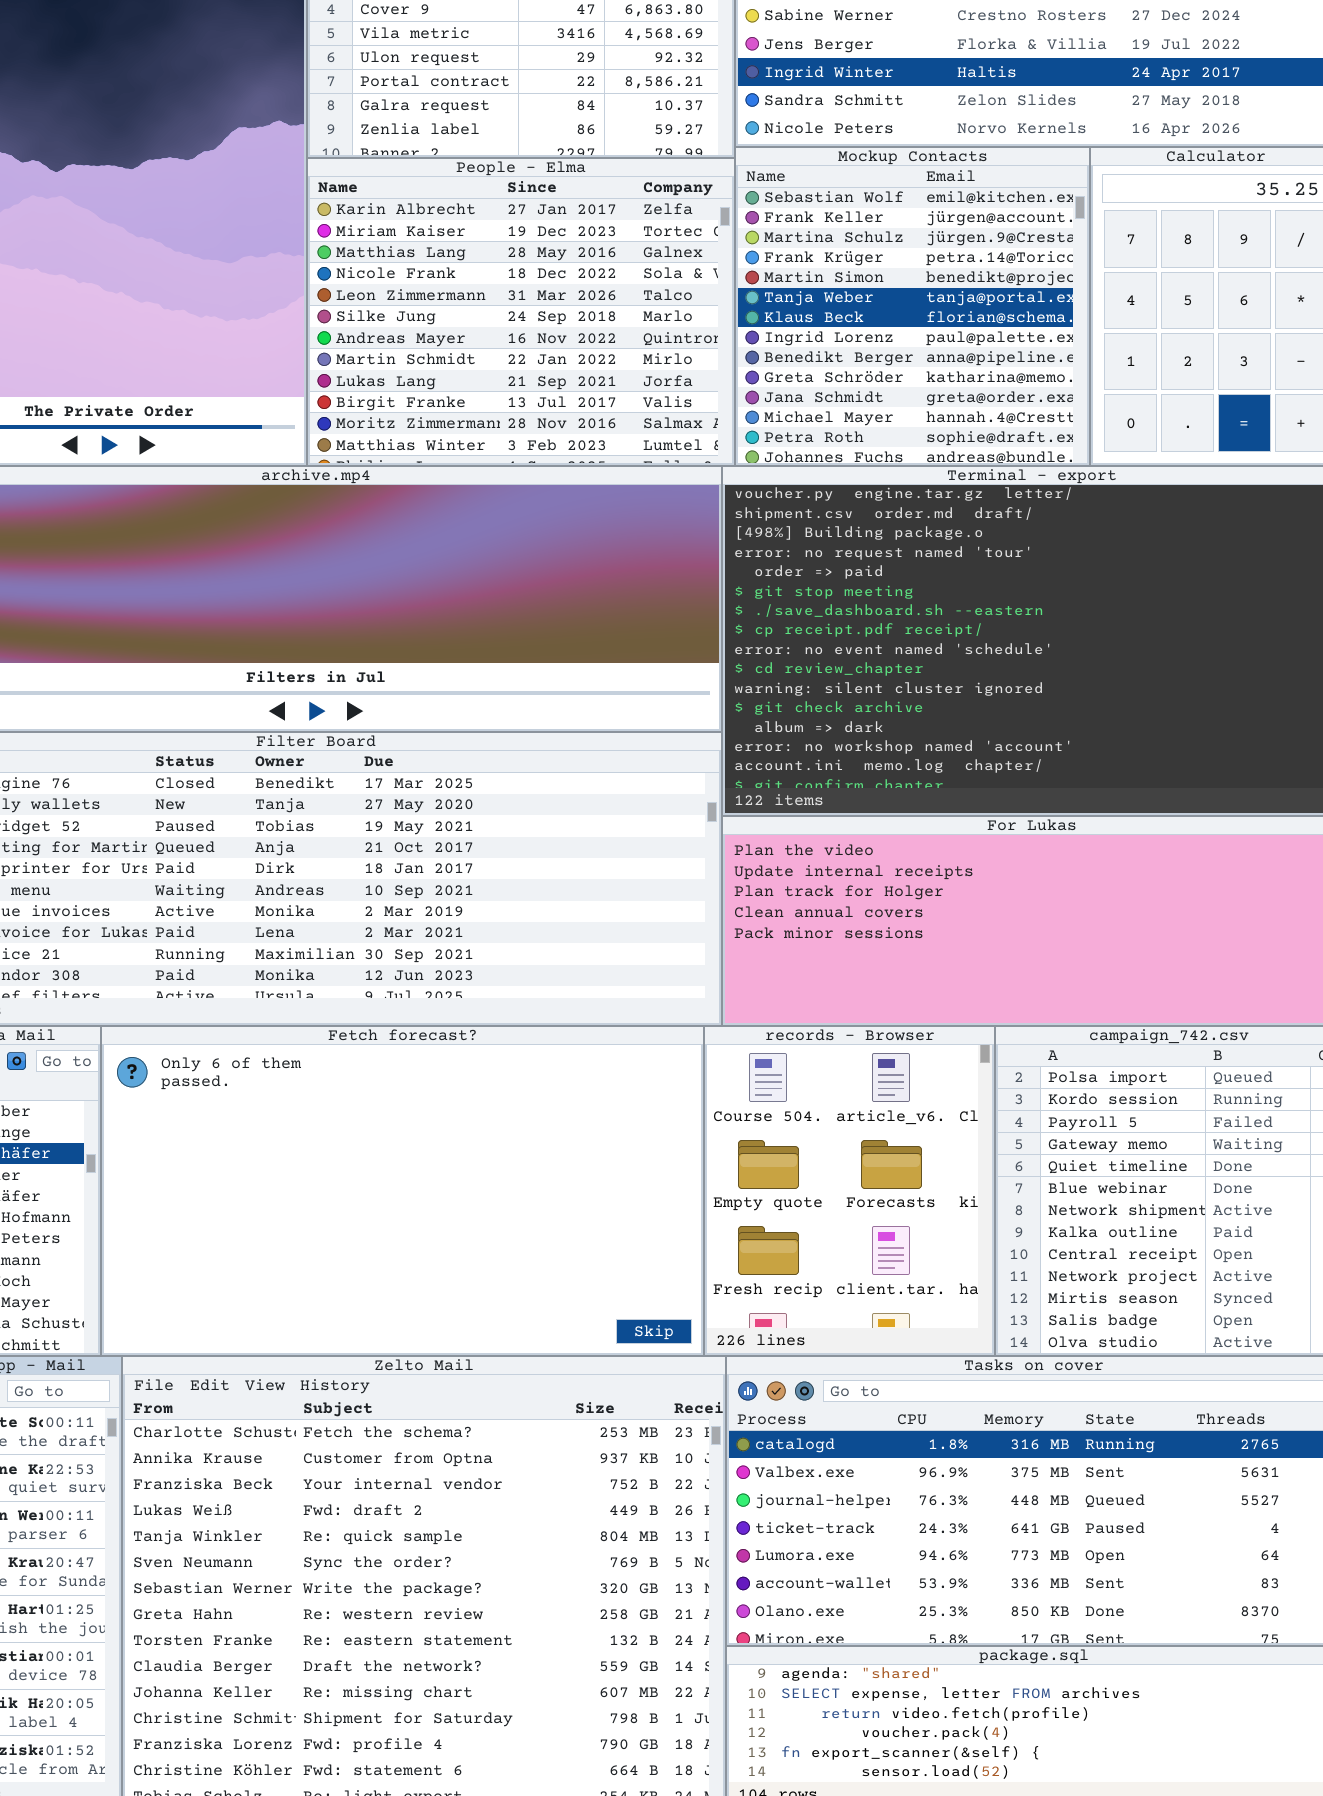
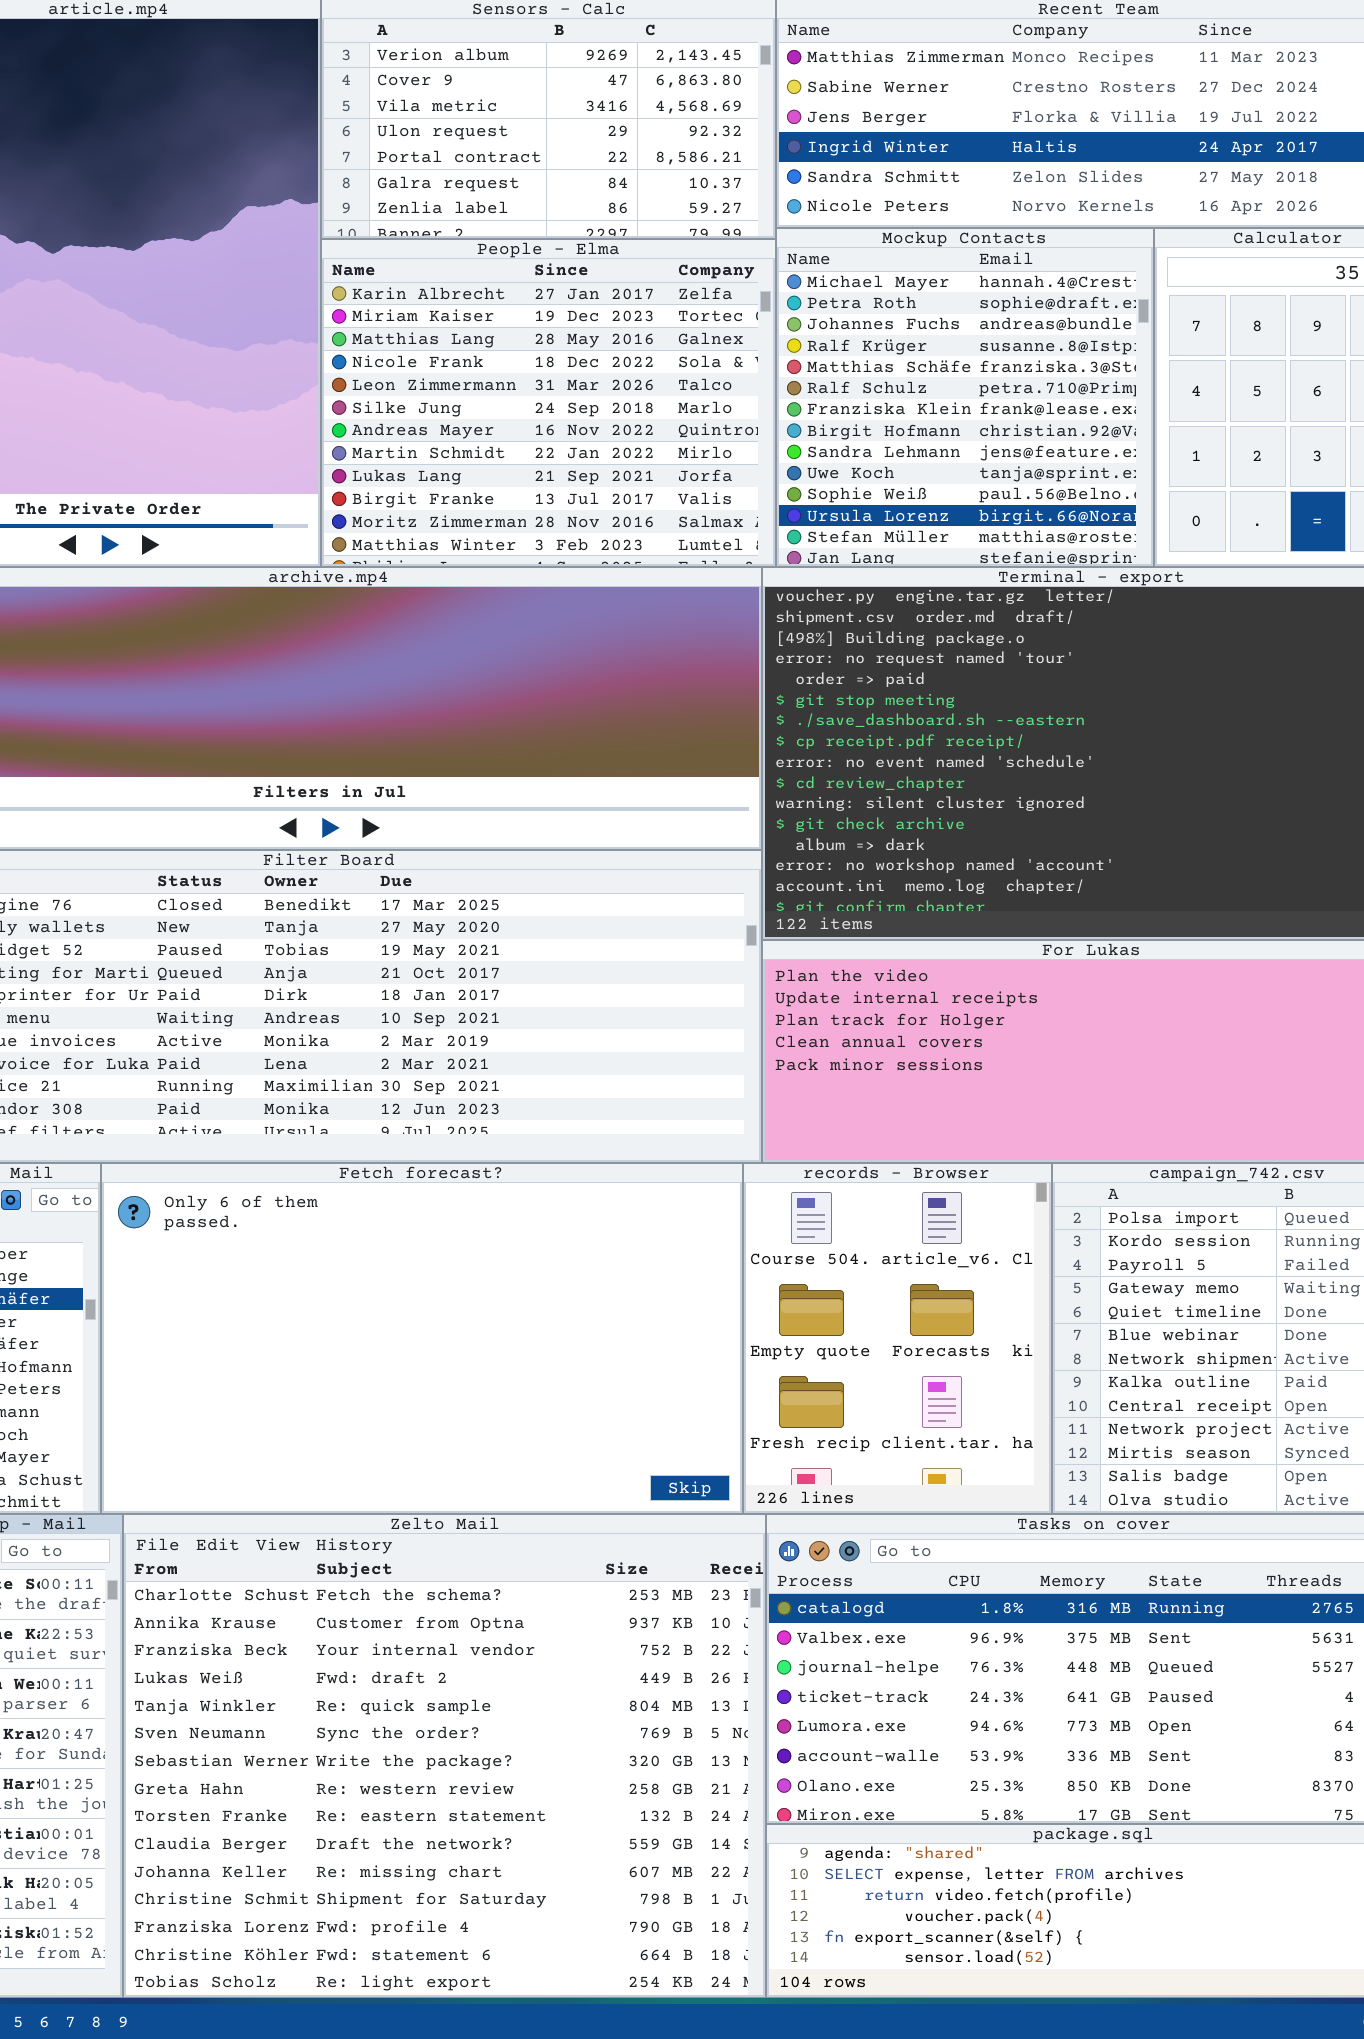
Mockup Contacts: [735,147,1090,466] -> [776,228,1154,567], scrolled down 11 rows

